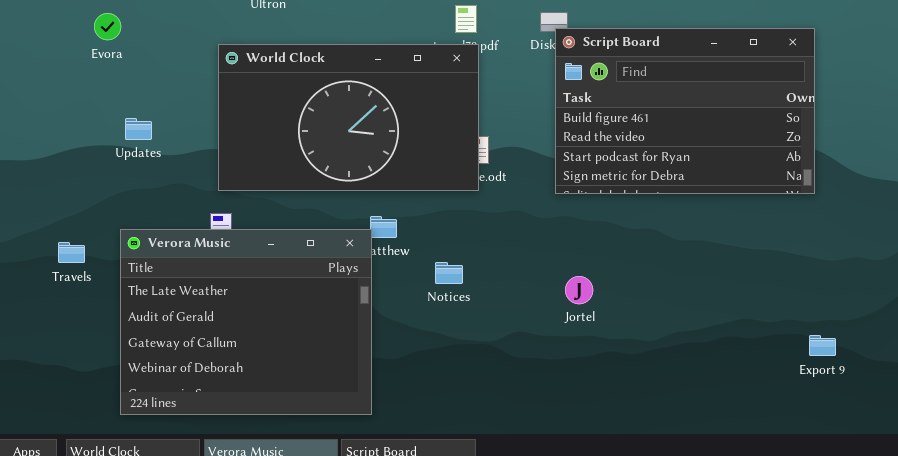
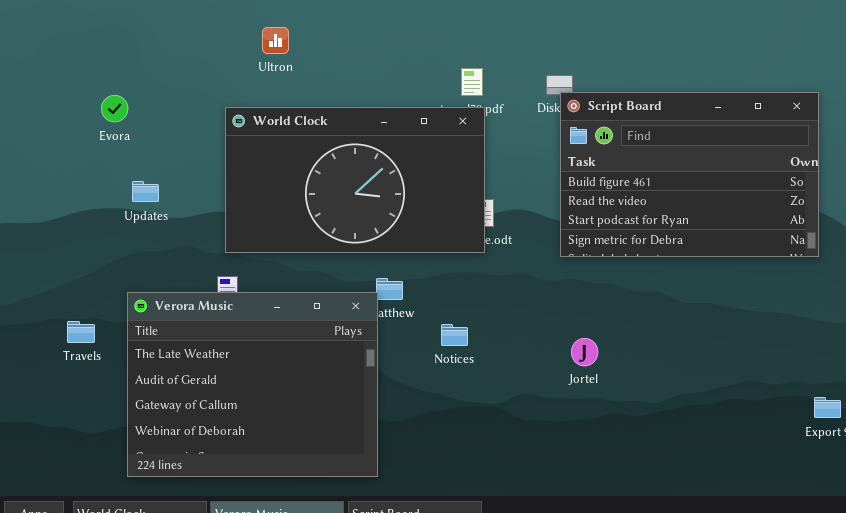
Evora: [94,13,121,40] -> [101,95,128,122], moved
Travels: [58,242,85,263] -> [67,321,95,343], moved

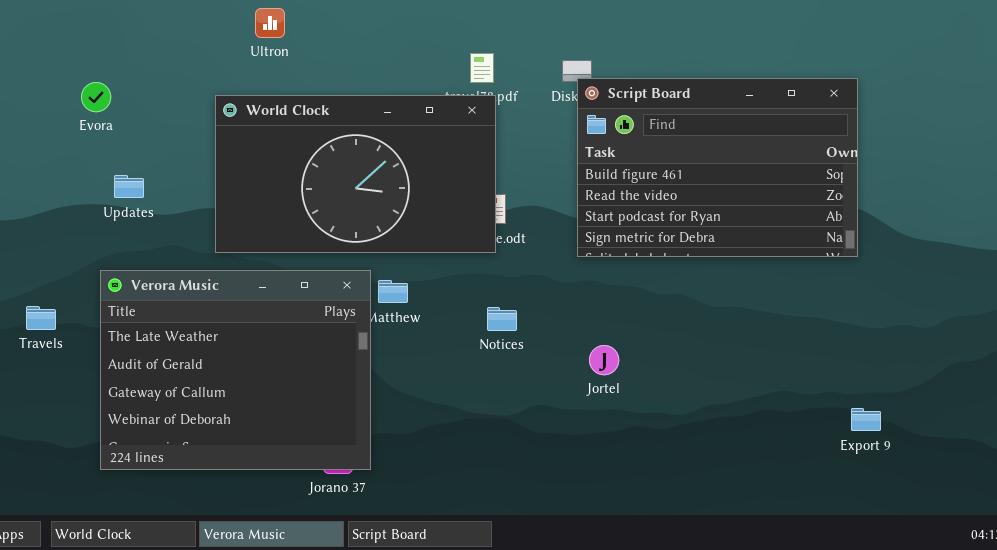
Verora Music: [127,292,378,477] -> [100,270,371,470], moved
Travels: [67,321,95,343] -> [26,306,56,330], moved
Notices: [441,324,468,346] -> [487,307,517,331], moved

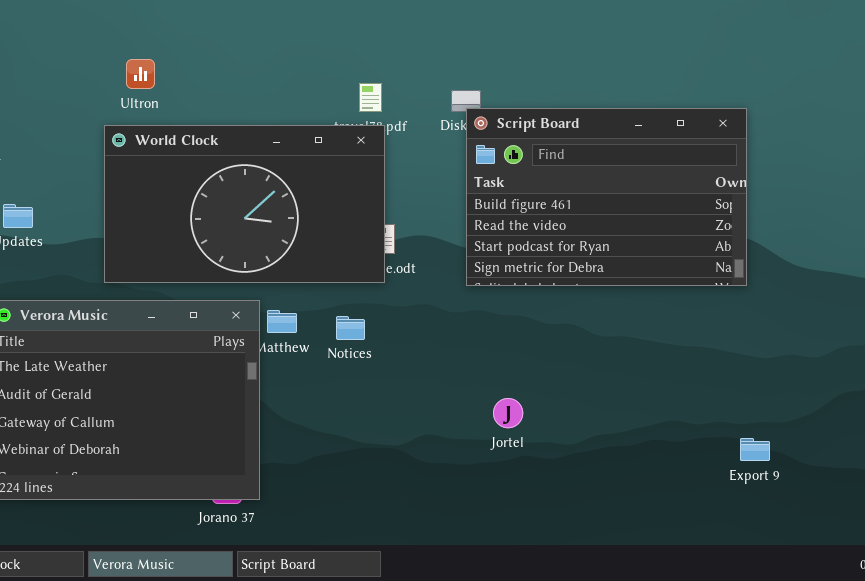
Ultron: [255,8,285,38] -> [126,59,155,89], moved
Notices: [487,307,517,331] -> [336,316,365,340], moved
Jortel: [589,345,619,375] -> [493,398,523,428], moved

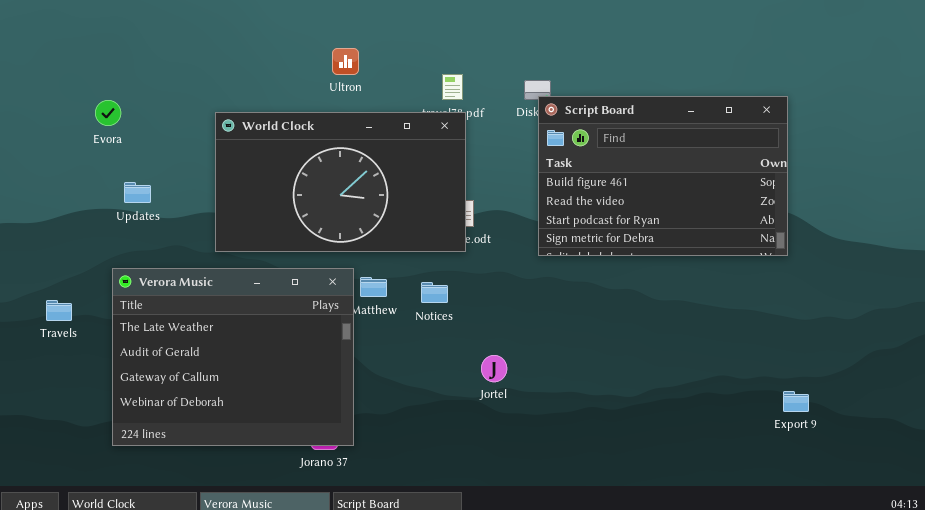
Ultron: [126,59,155,89] -> [332,48,359,75], moved
Jortel: [493,398,523,428] -> [481,355,507,382], moved

